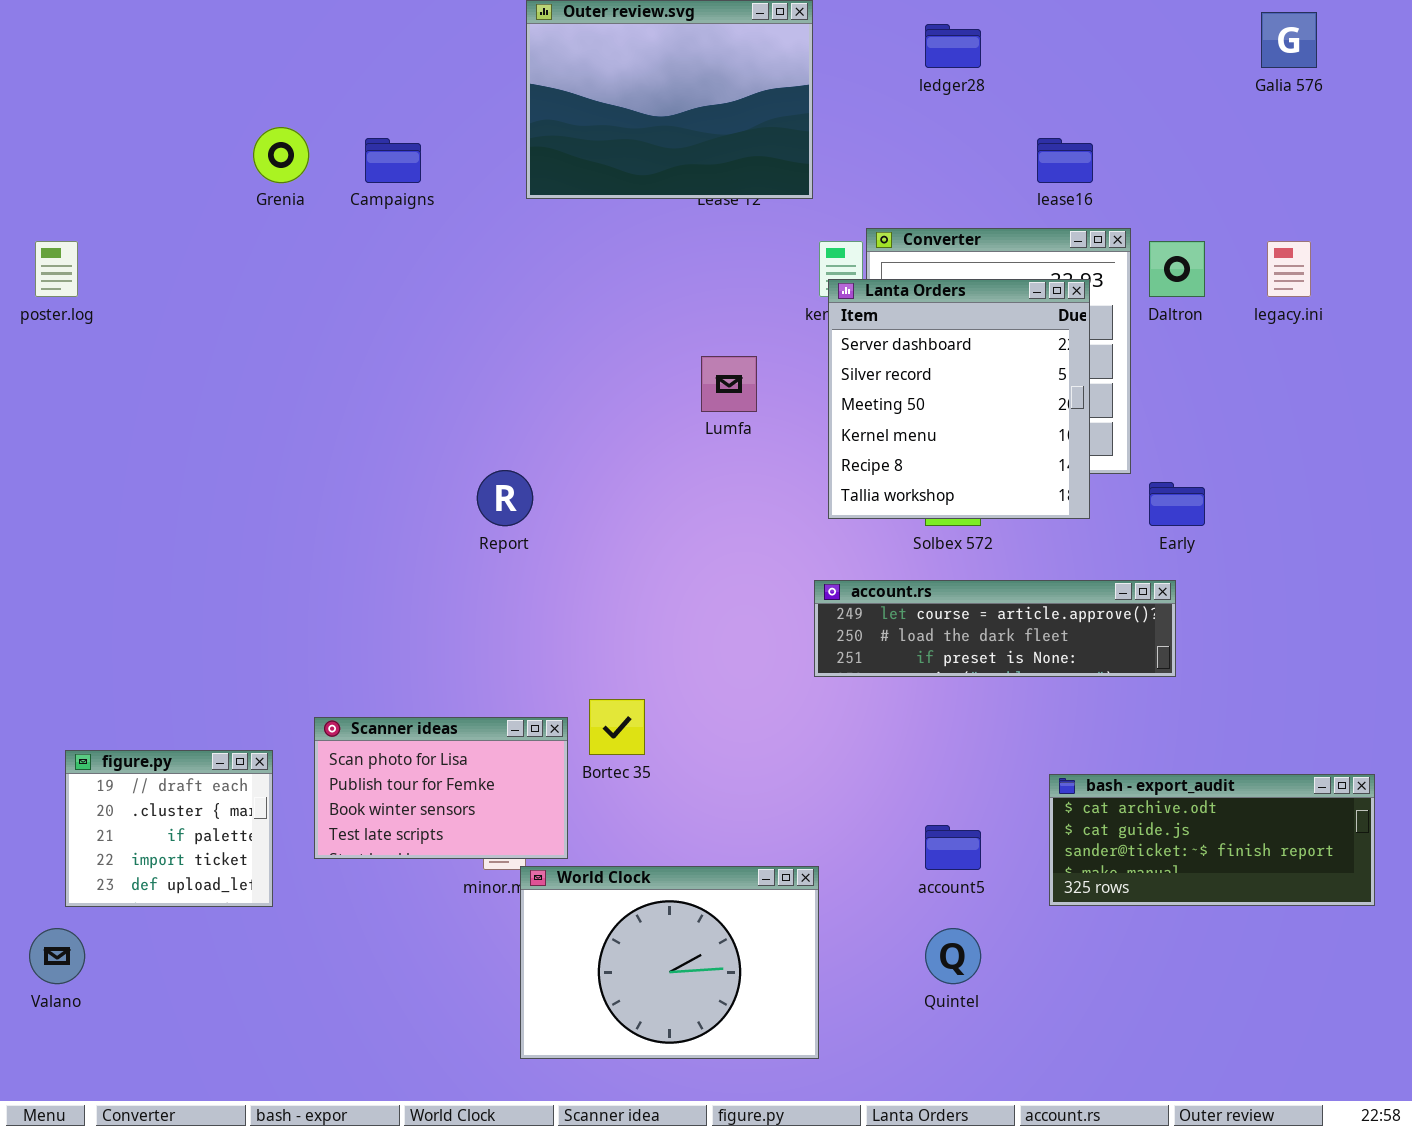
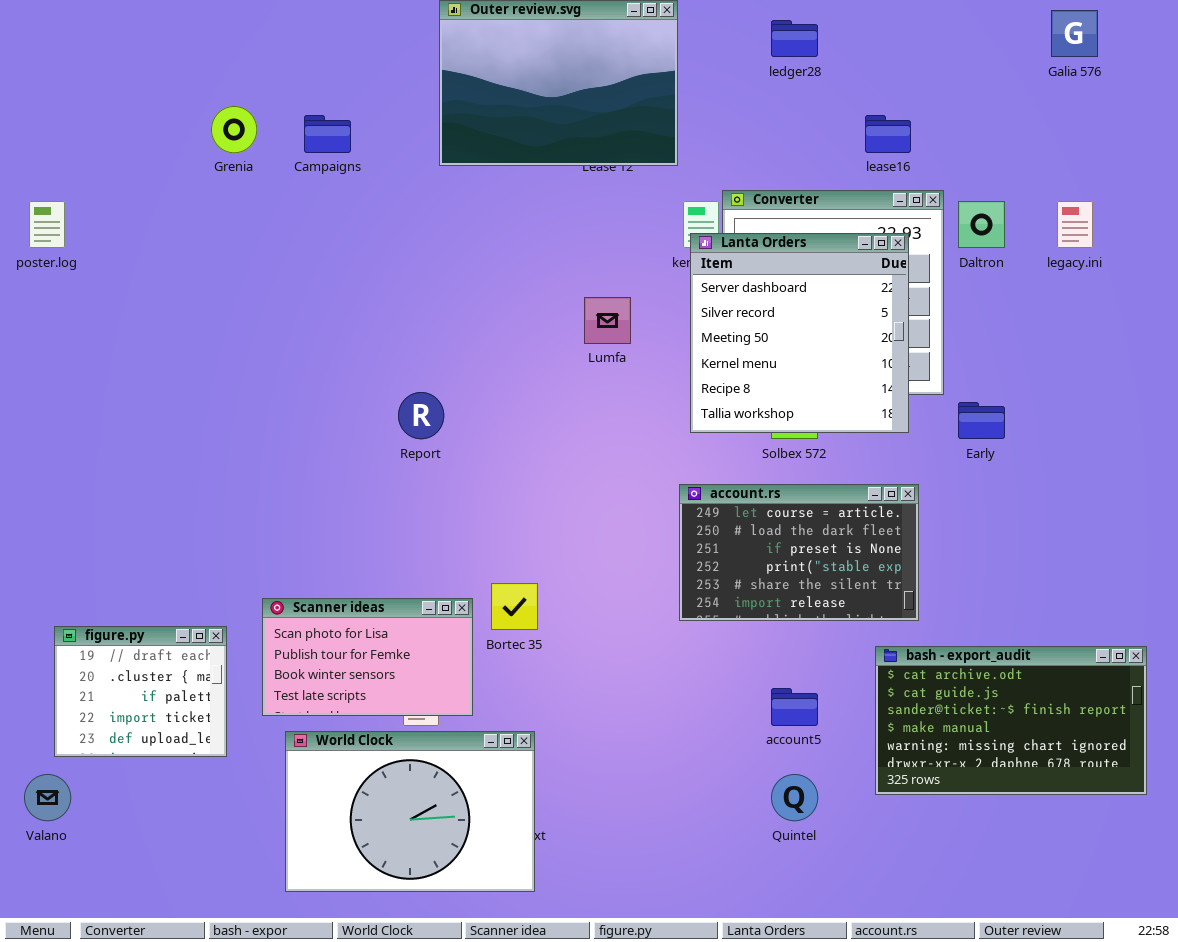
account.rs: [814,580,1176,677] -> [679,484,919,621], resized
bash - export_audit: [1049,774,1375,906] -> [875,646,1147,795], resized
World Clock: [520,866,819,1059] -> [285,731,535,892], moved

